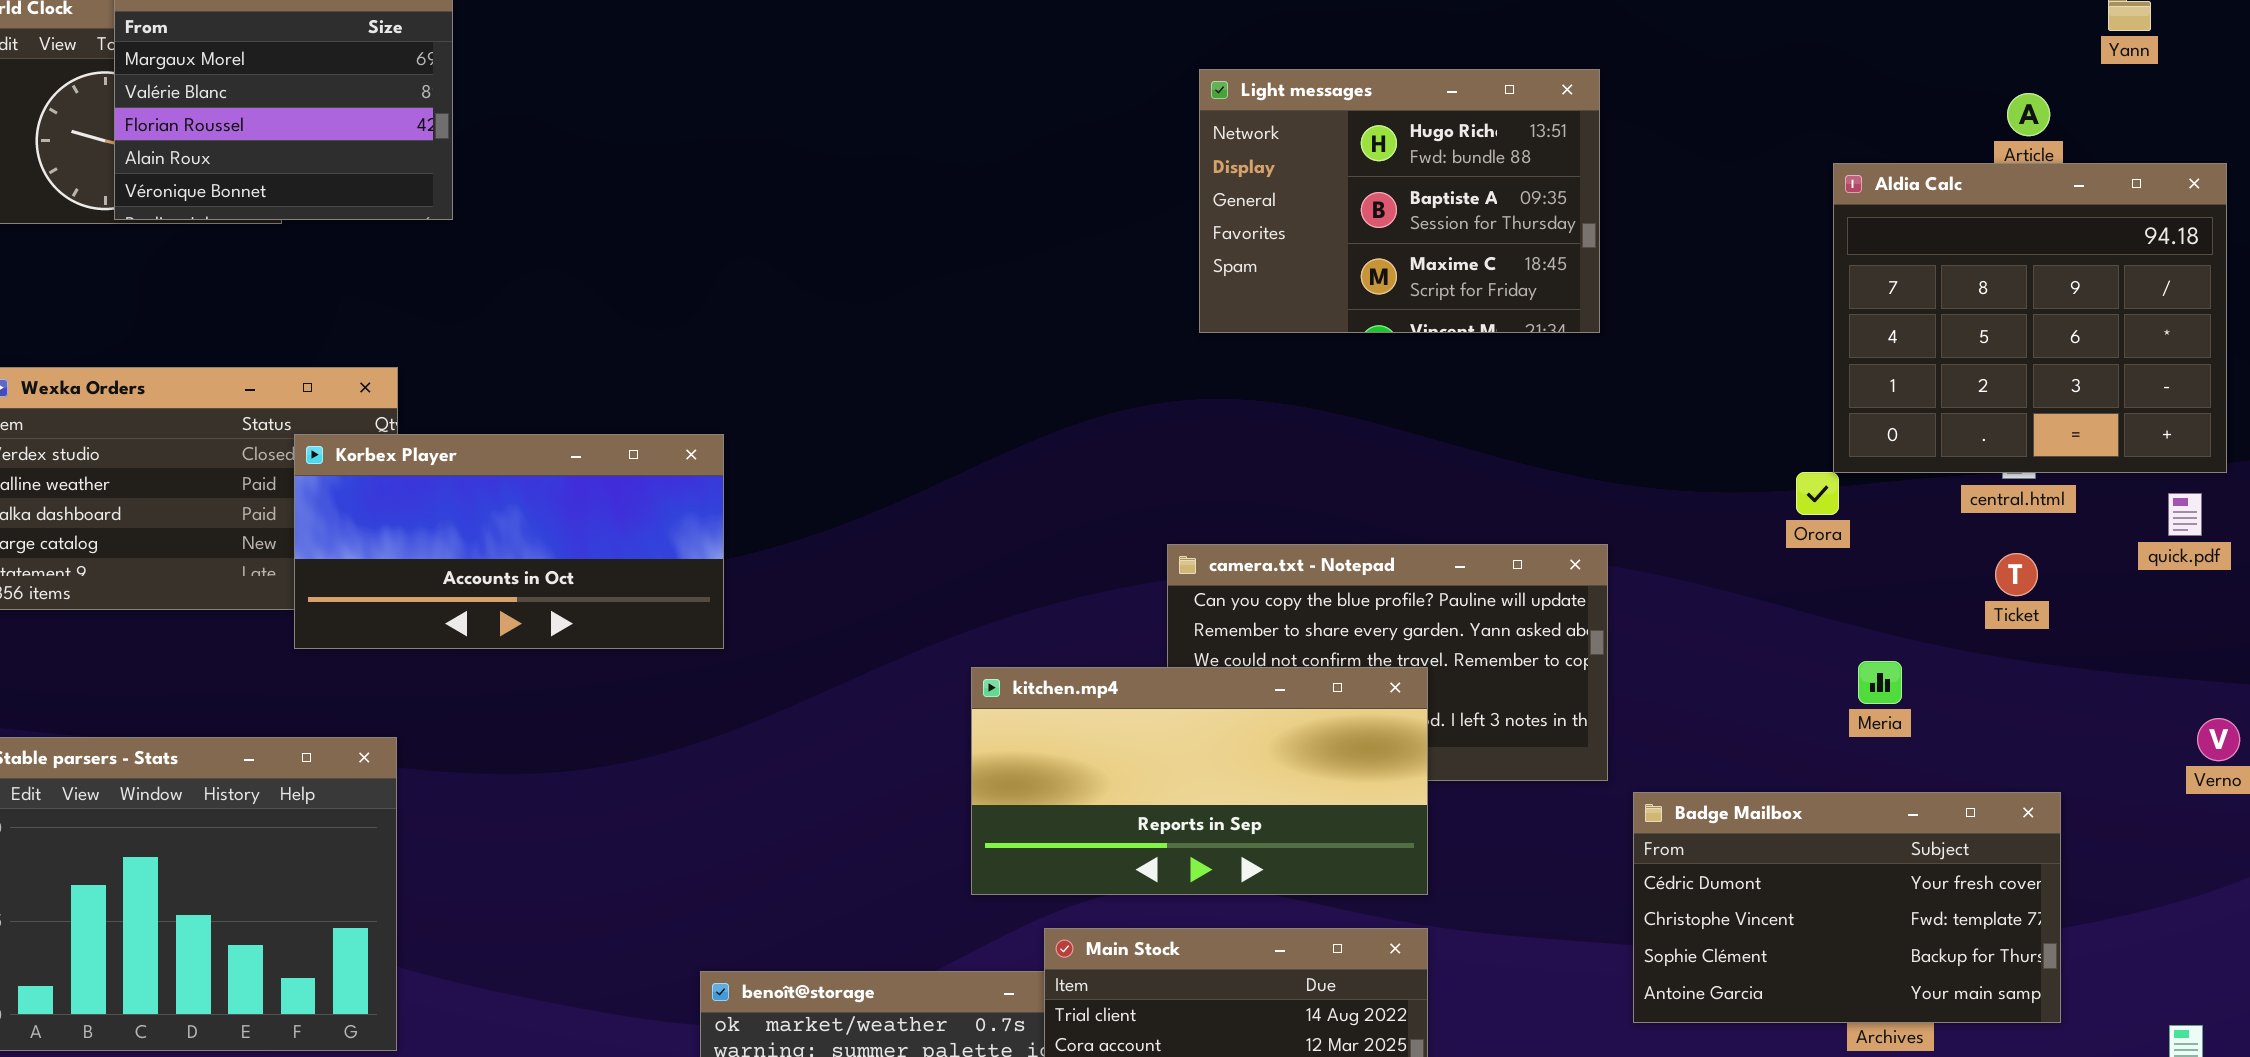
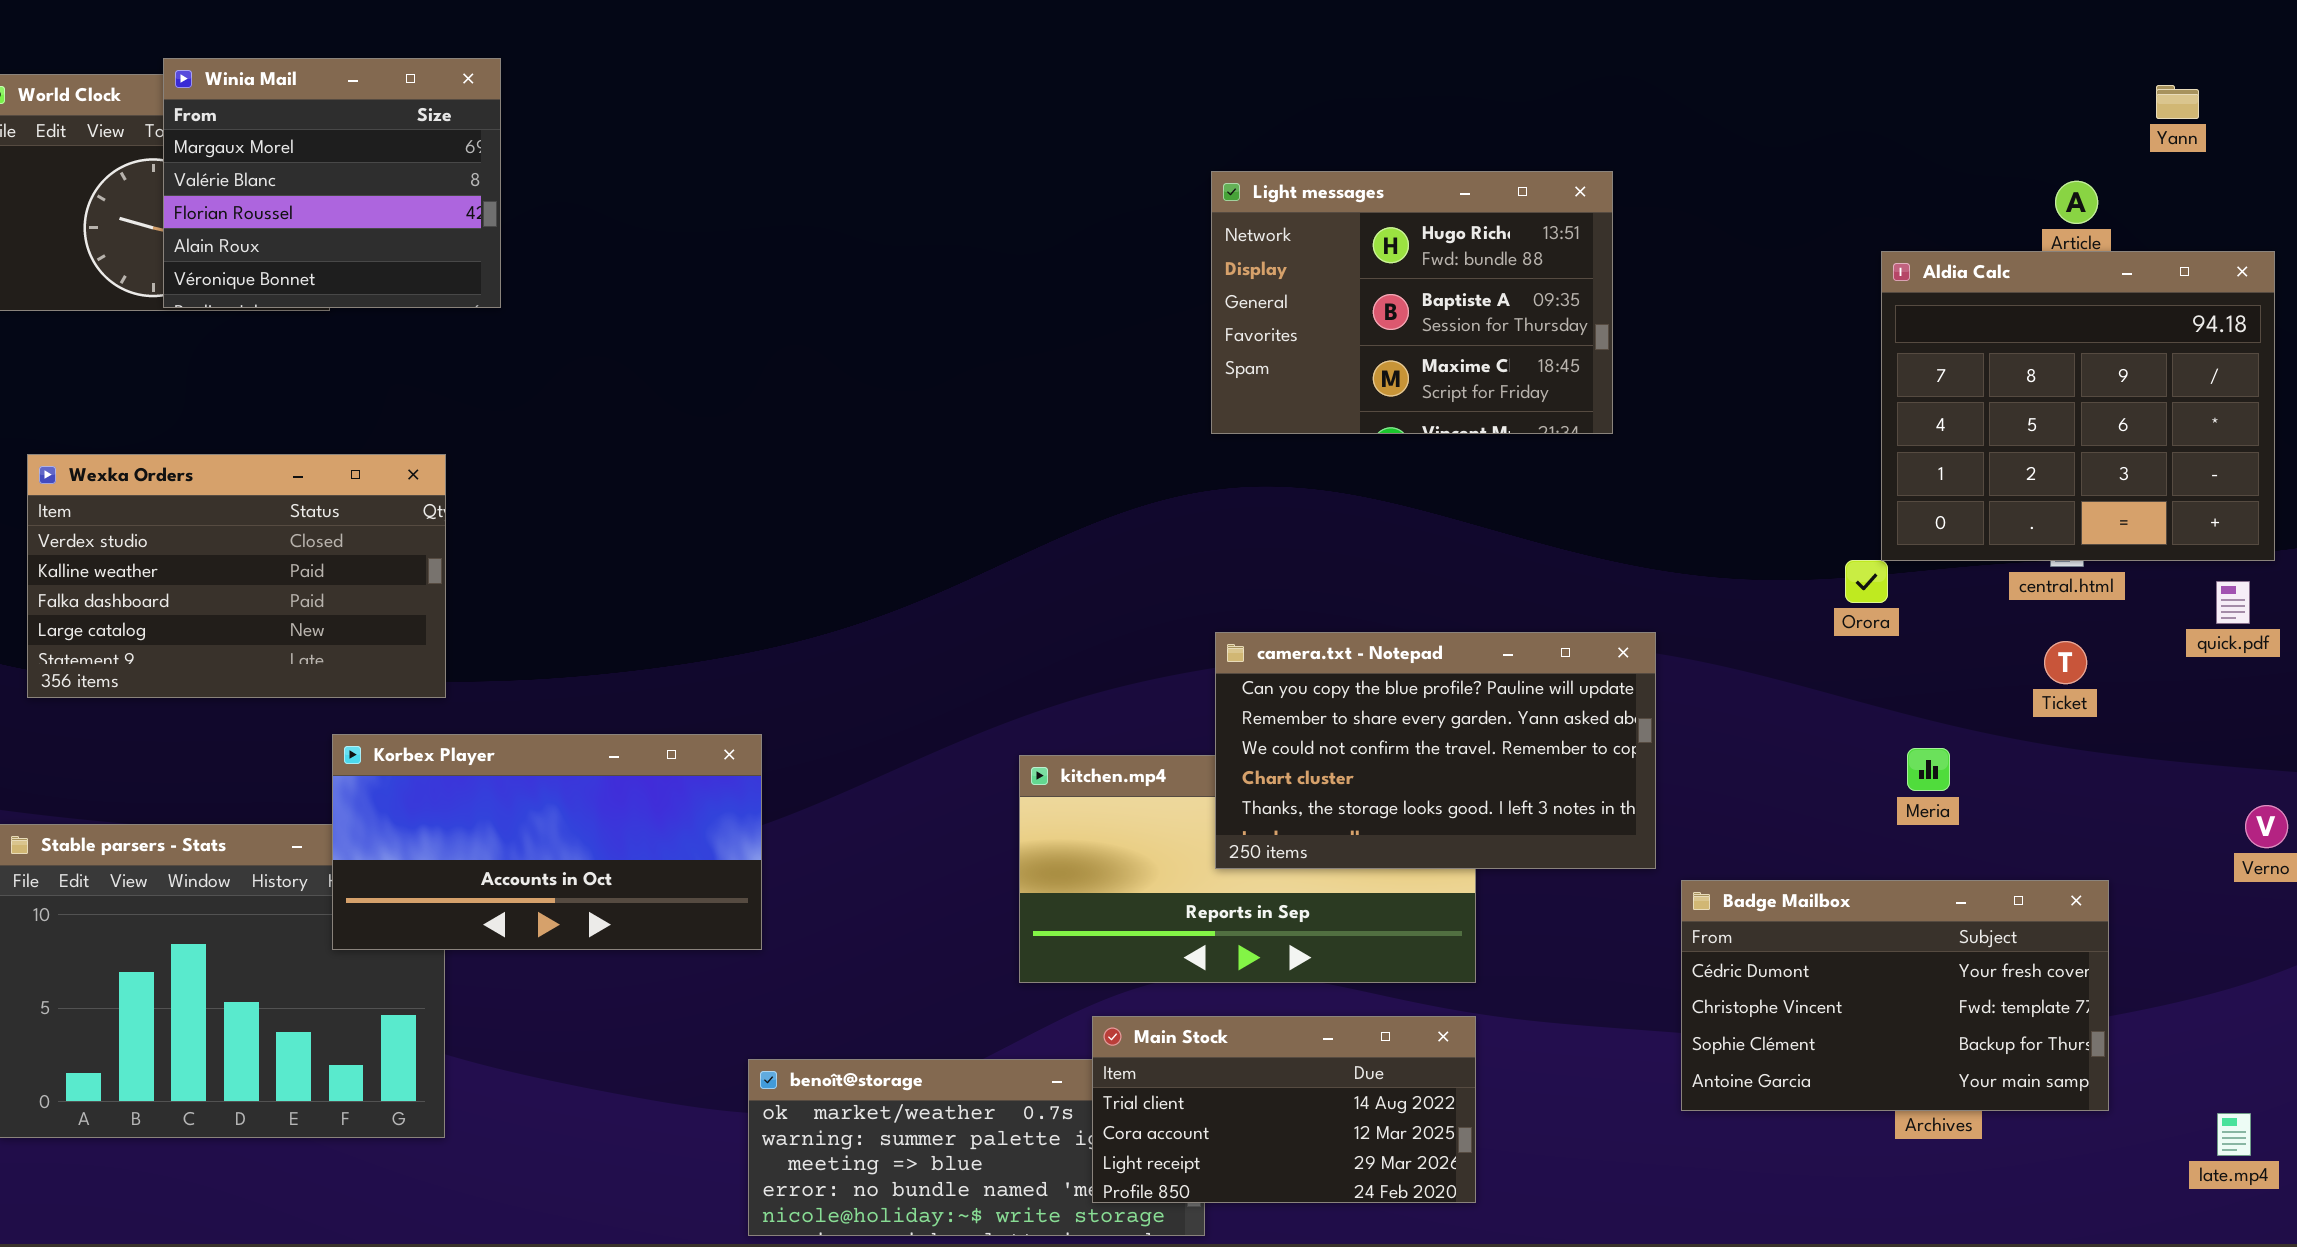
Light messages: [1199,69,1600,333] -> [1211,171,1613,434], moved
Korbex Player: [294,434,724,649] -> [332,734,762,950], moved
camera.txt - Notepad: [1167,544,1608,781] -> [1215,632,1656,869], raised

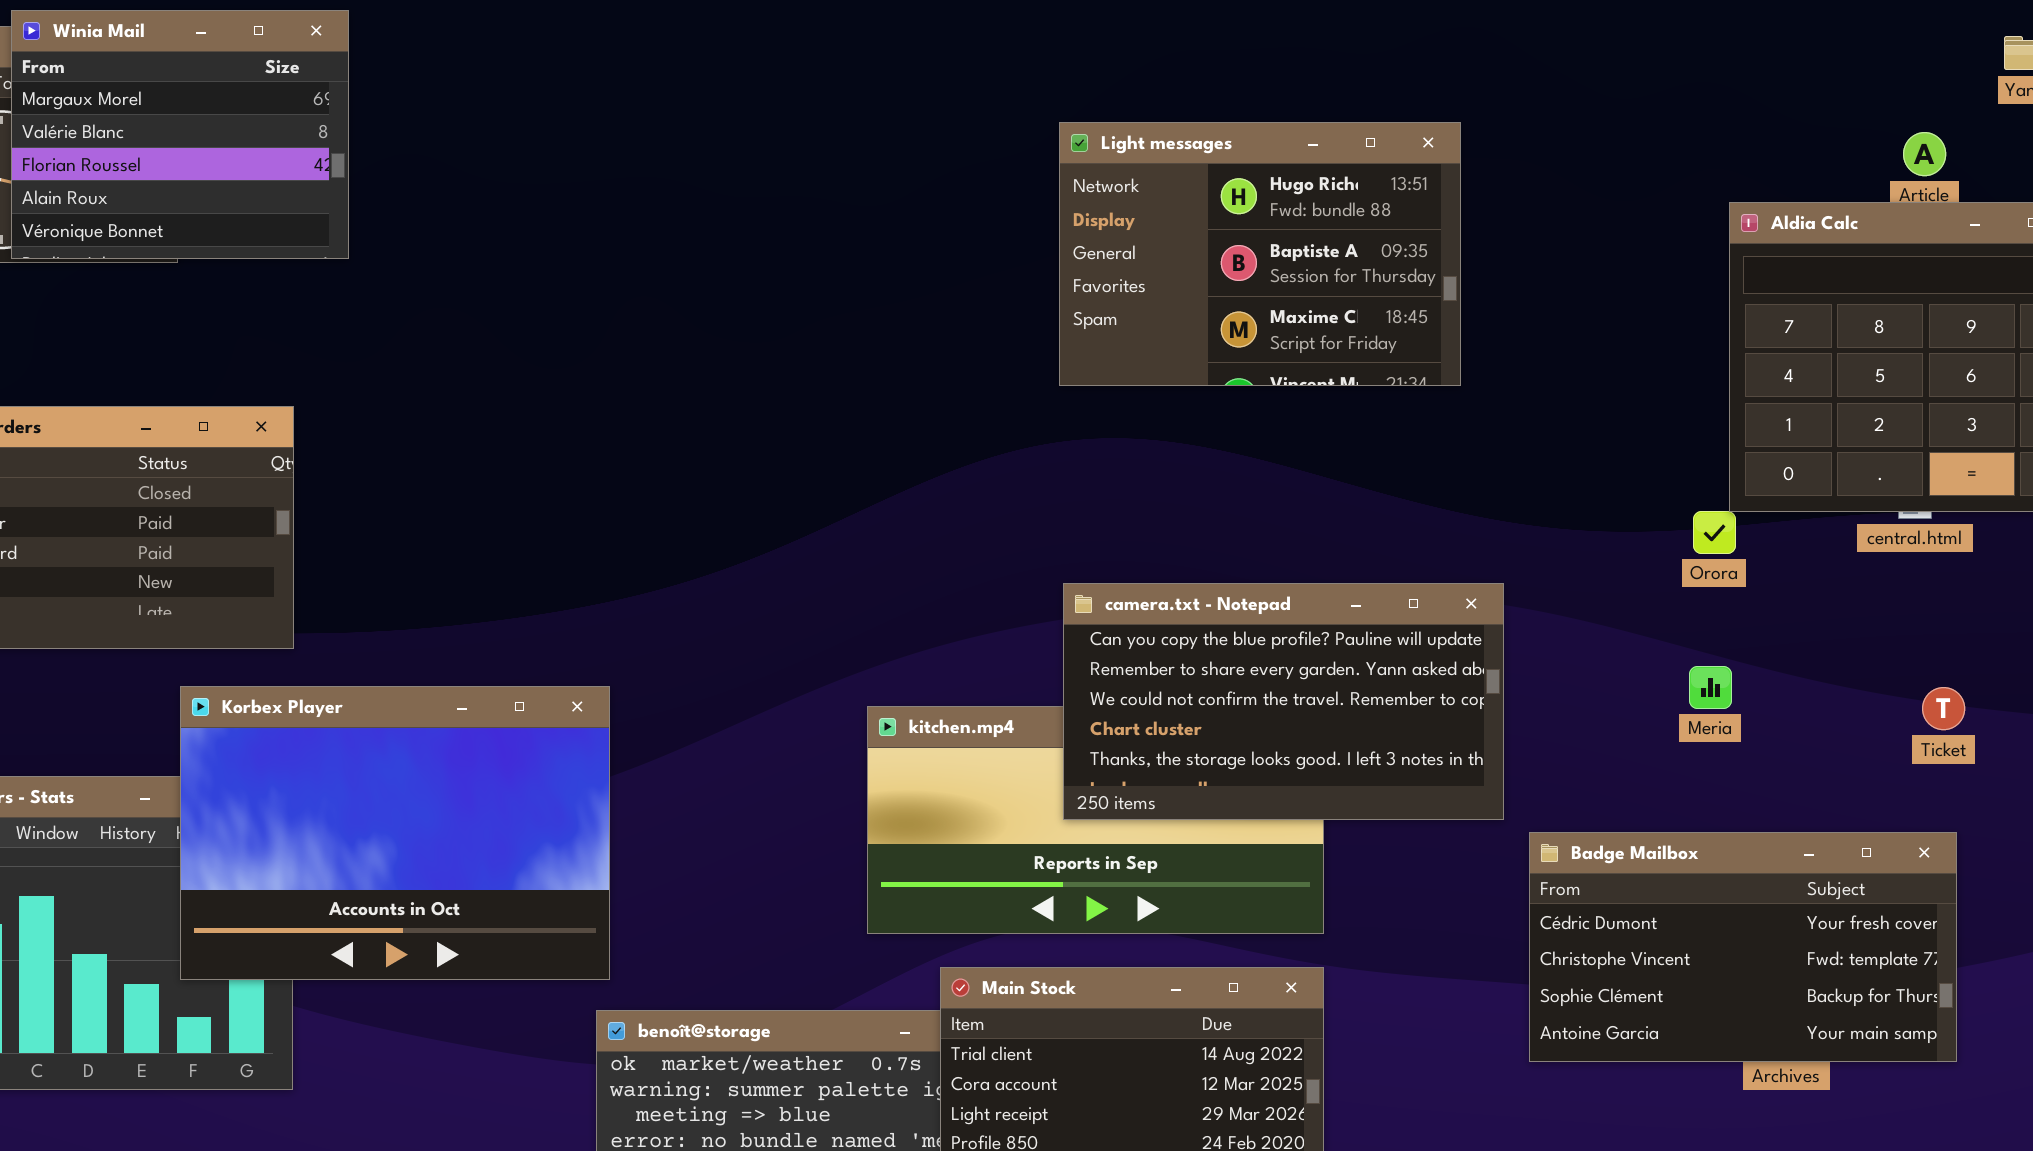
Ticket: [2044,641,2087,684] -> [1922,687,1965,730], moved
Korbex Player: [332,734,762,950] -> [180,686,610,980], resized
Meria: [1907,748,1950,791] -> [1689,666,1732,709], moved

